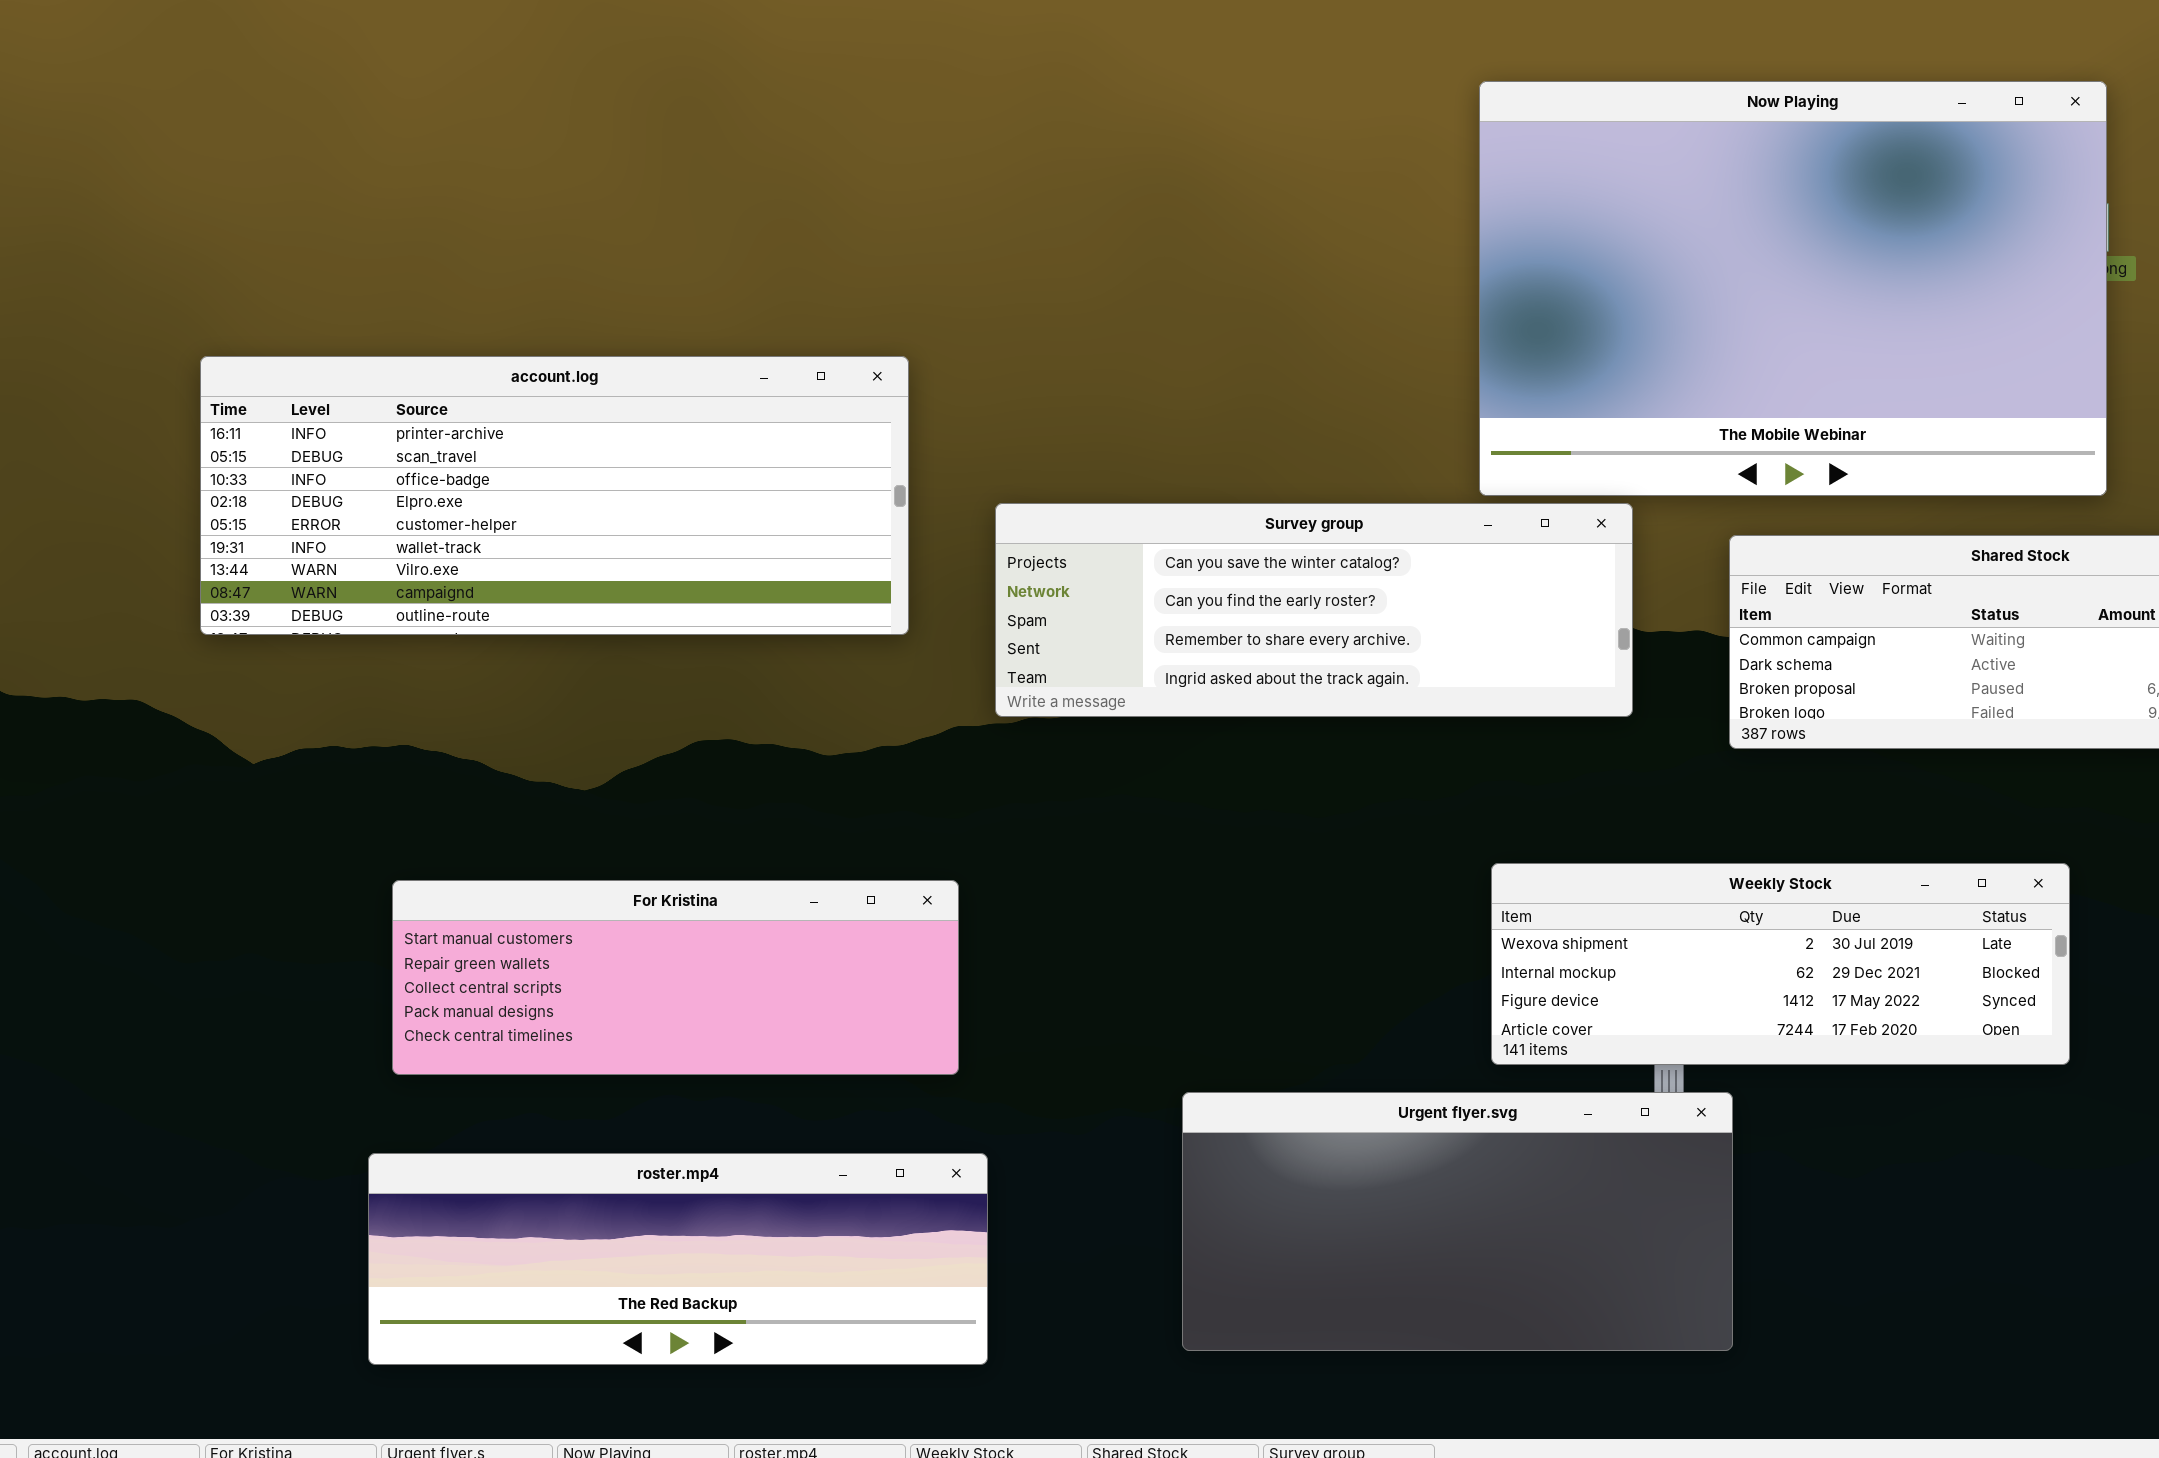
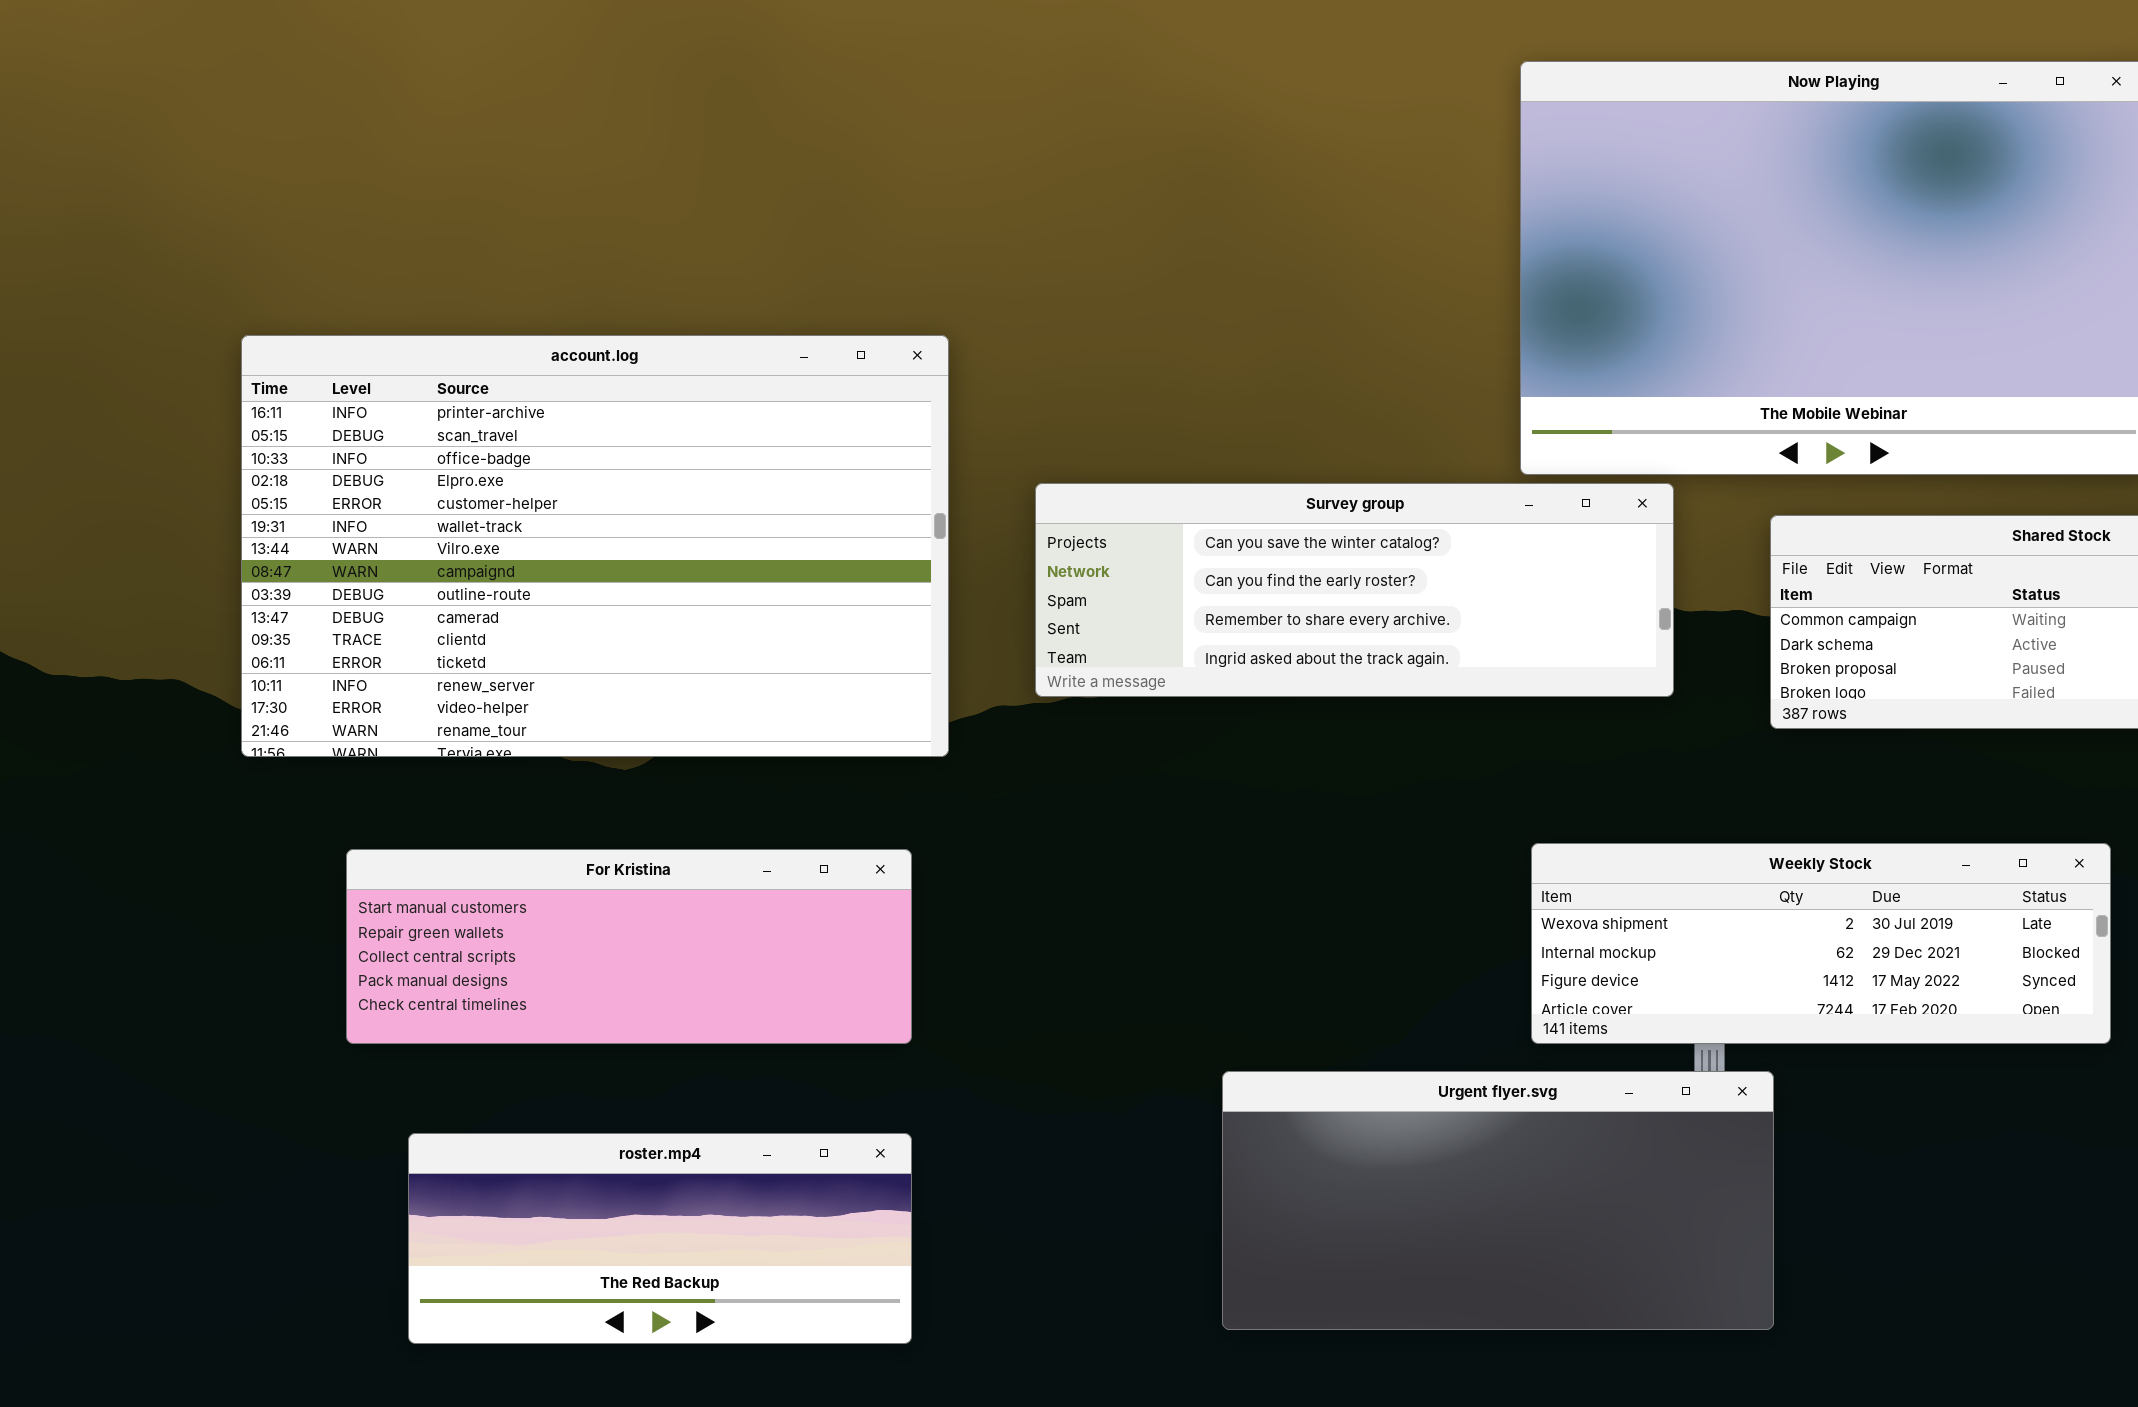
account.log: [200,356,909,635] -> [241,335,949,757], resized
For Kristina: [392,880,959,1075] -> [346,849,912,1044], moved
roster.mp4: [368,1153,988,1365] -> [408,1133,912,1344], resized

